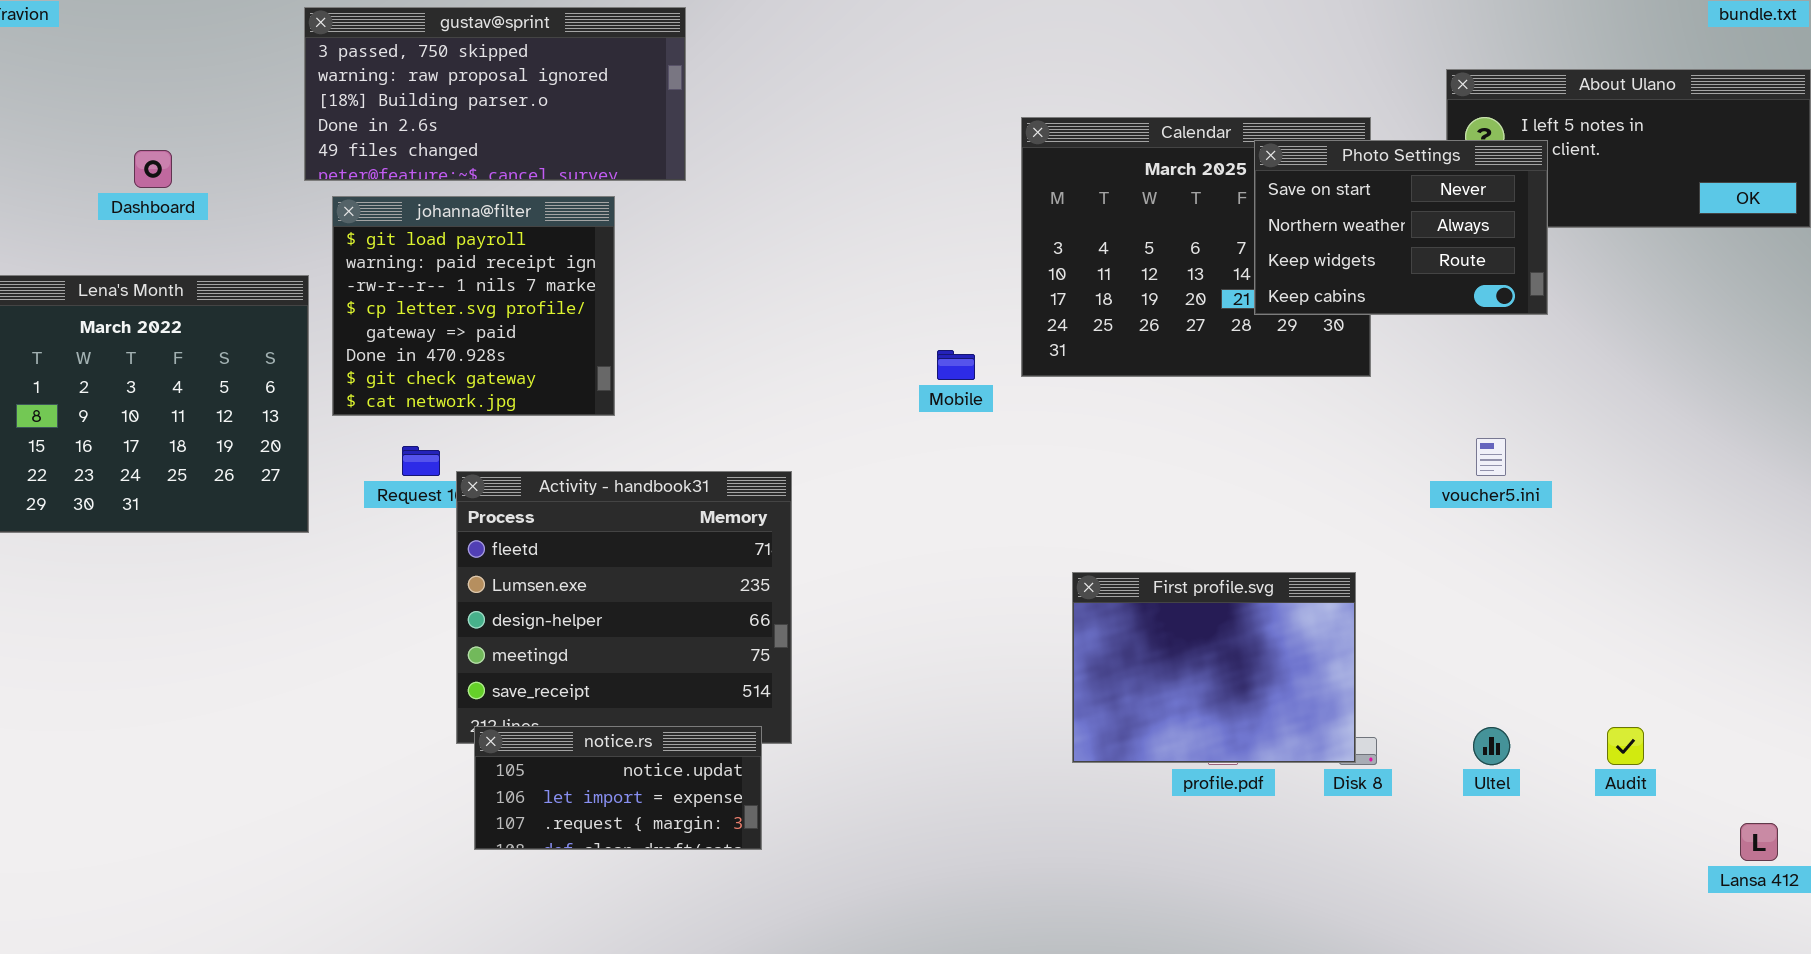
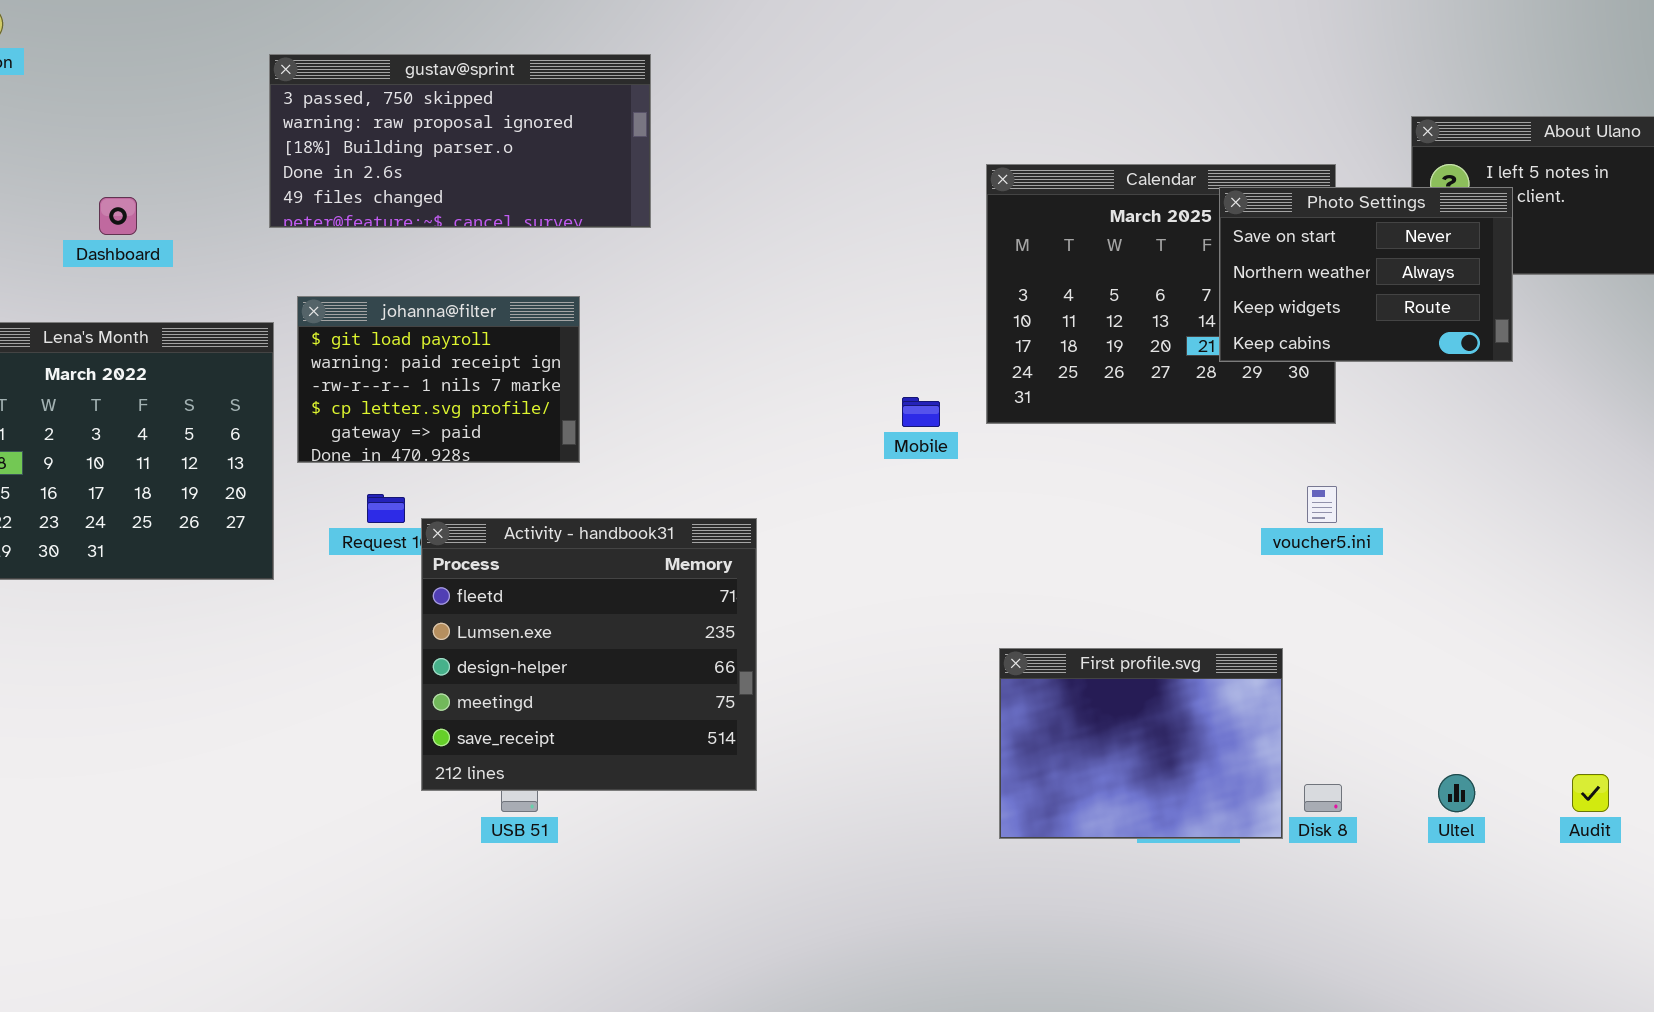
johanna@filter: [332,196,615,416] -> [297,296,580,463], resized
voucher5.ini: [1476,438,1506,476] -> [1307,486,1337,523], moved
First profile.svg: [1072,572,1356,763] -> [999,648,1283,839], moved
notice.rs: [474,726,762,850] -> none, closed

